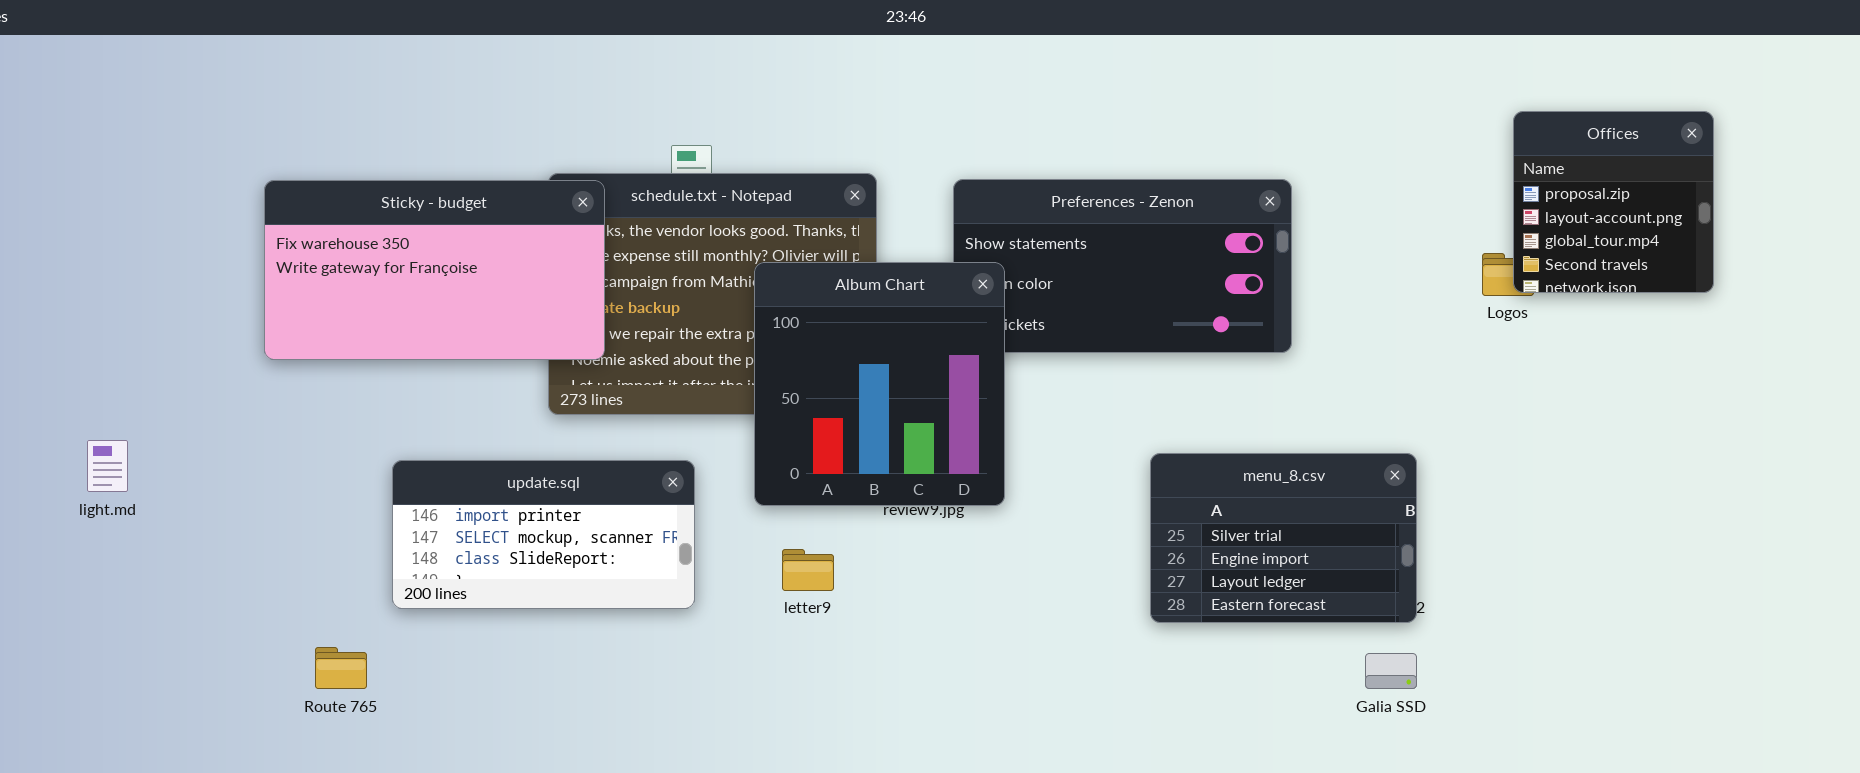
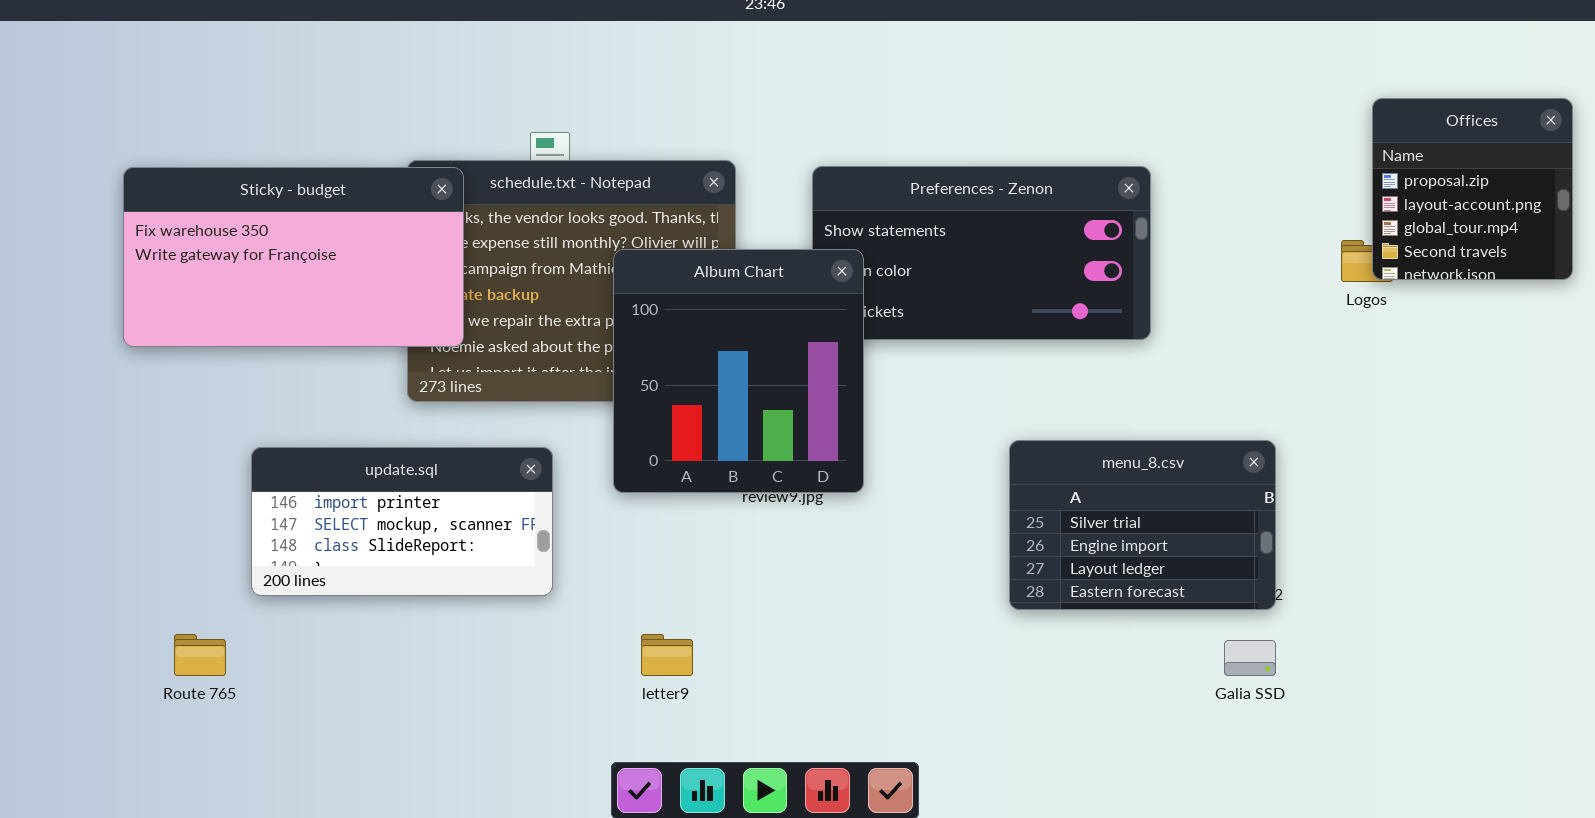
letter9: [782,549,834,591] -> [641,634,693,676], moved

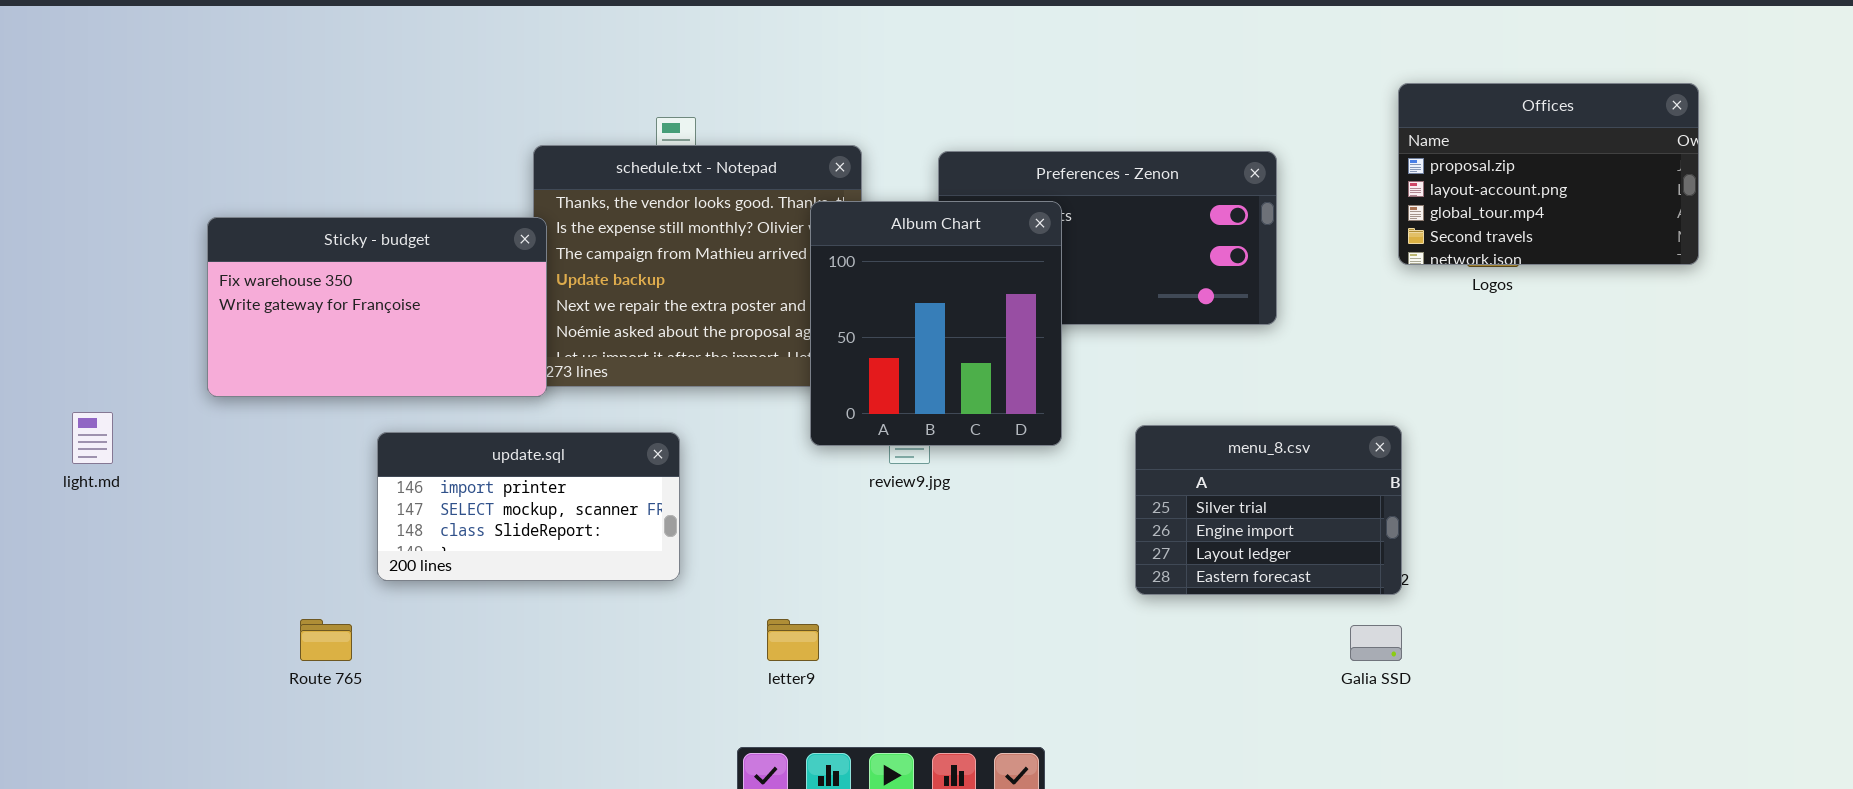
Offices: [1372,98,1573,280] -> [1398,83,1699,265], resized
Sticky - budget: [123,167,464,347] -> [207,217,547,397], moved
Album Chart: [613,249,864,493] -> [810,201,1062,446], moved

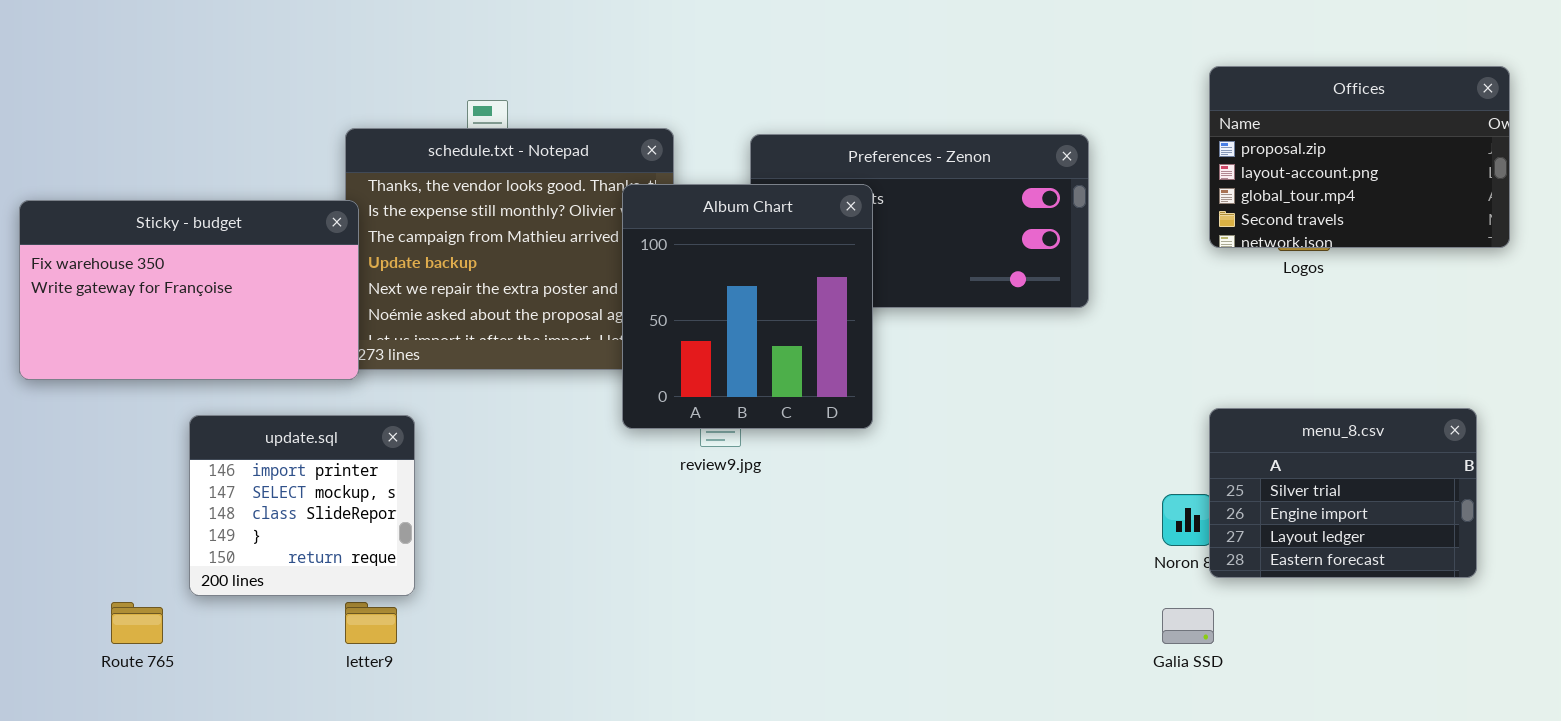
menu_8.csv: [1135,425,1402,595] -> [1209,408,1477,578], moved
update.sql: [377,432,680,581] -> [189,415,415,596], resized
letter9: [767,619,819,661] -> [345,602,397,644], moved

